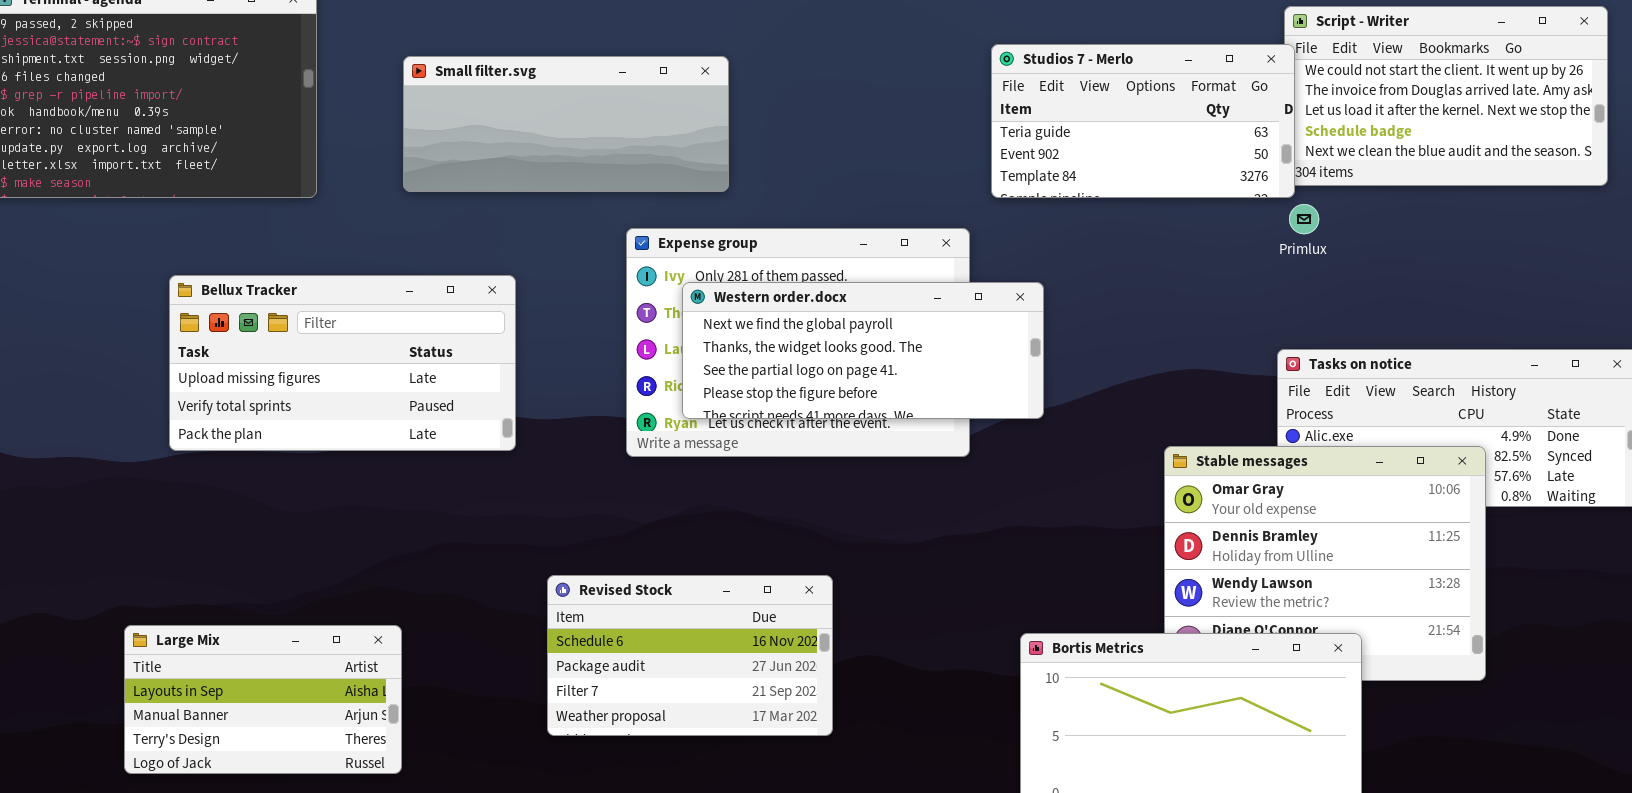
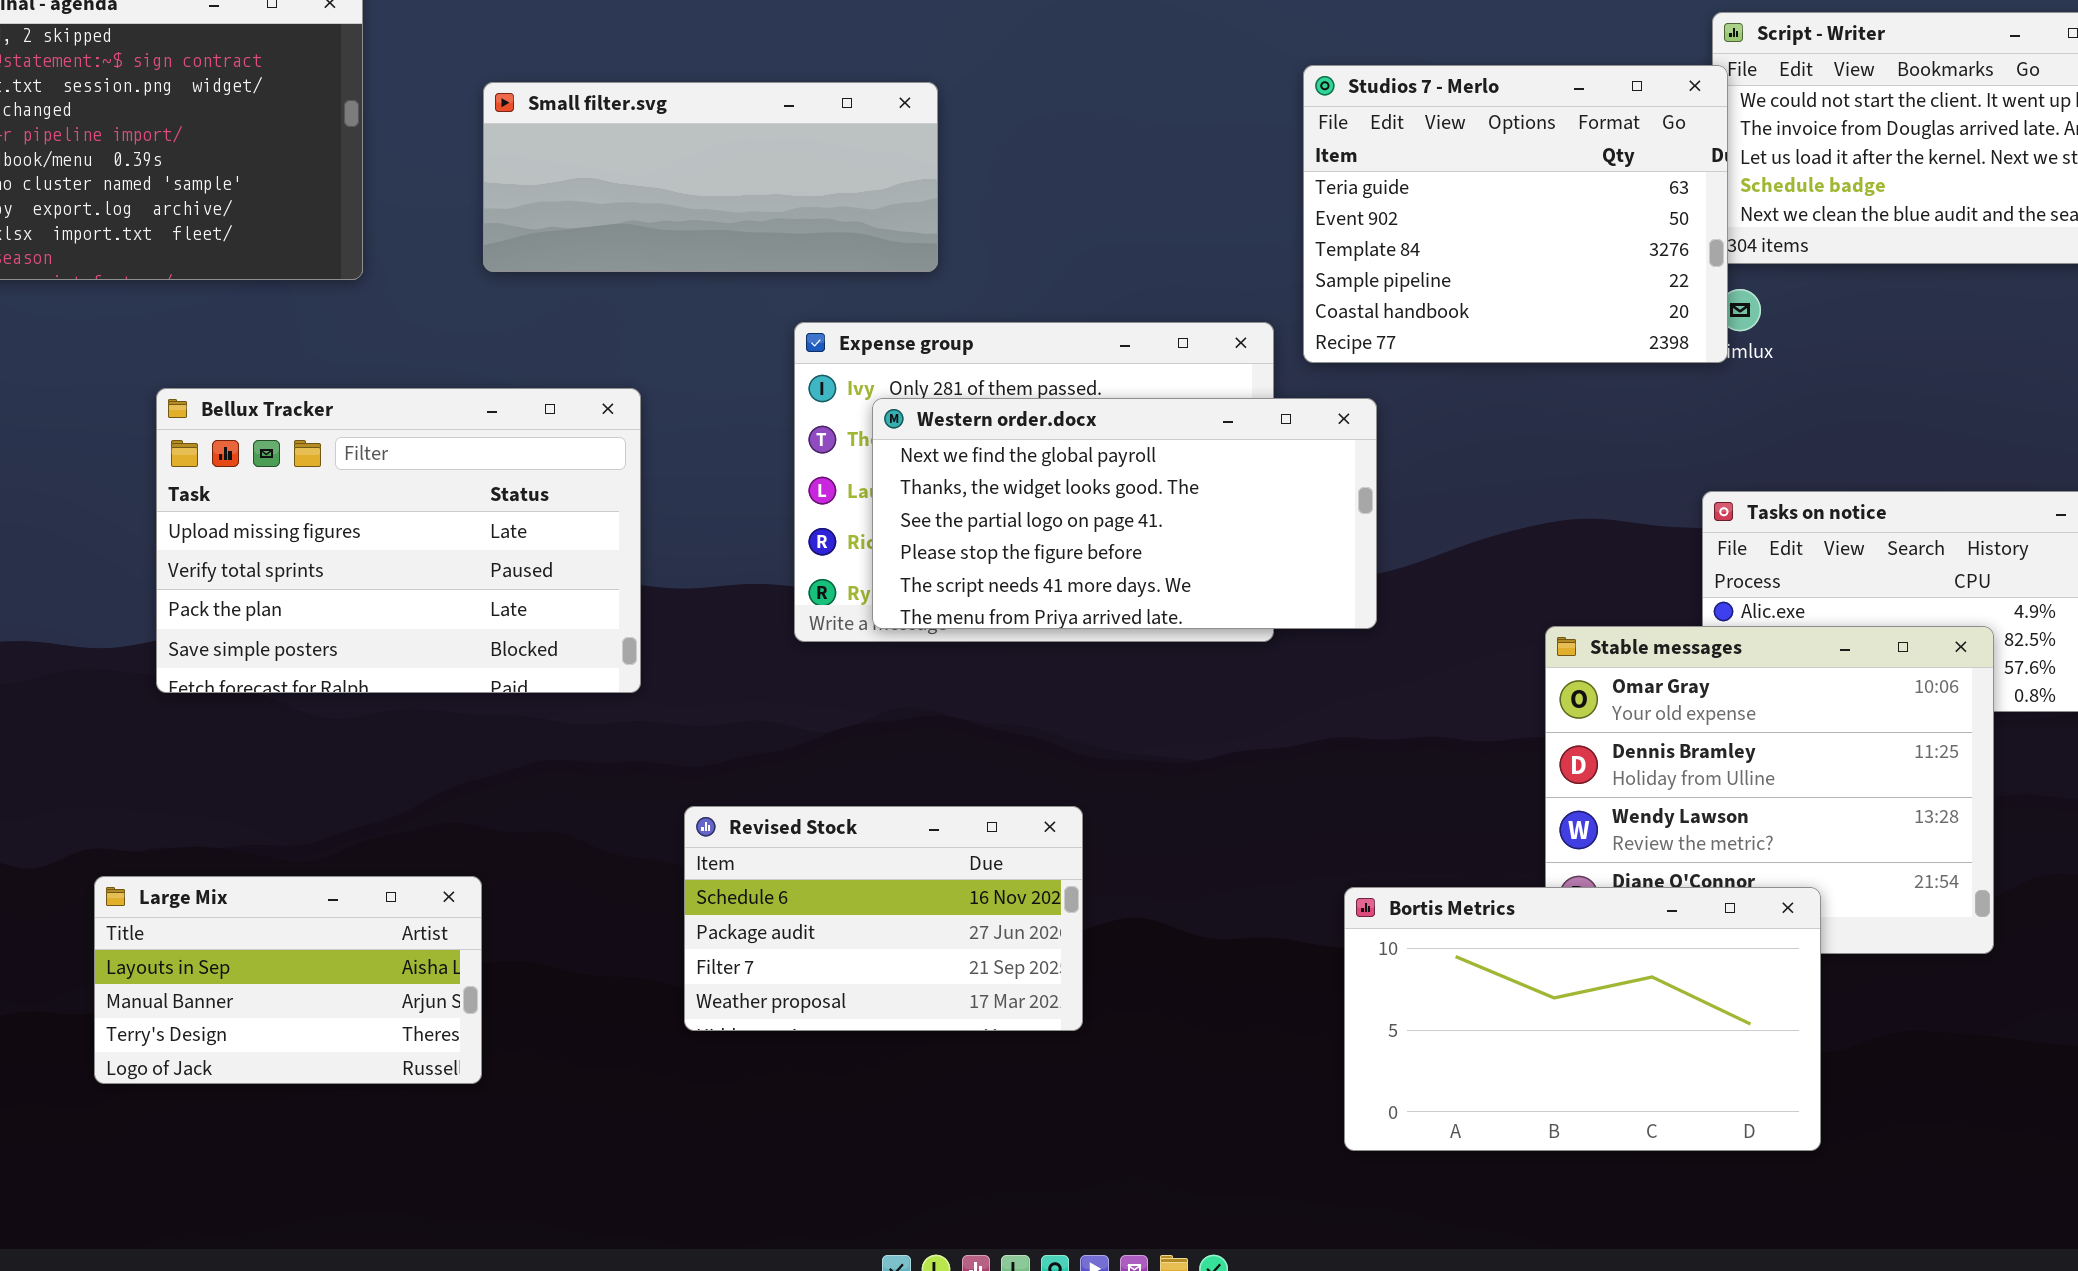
Studios 7 - Merlo: [991,44,1295,198] -> [1303,65,1728,363], resized
Bellux Tracker: [169,275,516,451] -> [156,388,641,693], resized
Western order.docx: [682,282,1044,419] -> [872,398,1377,629], resized

